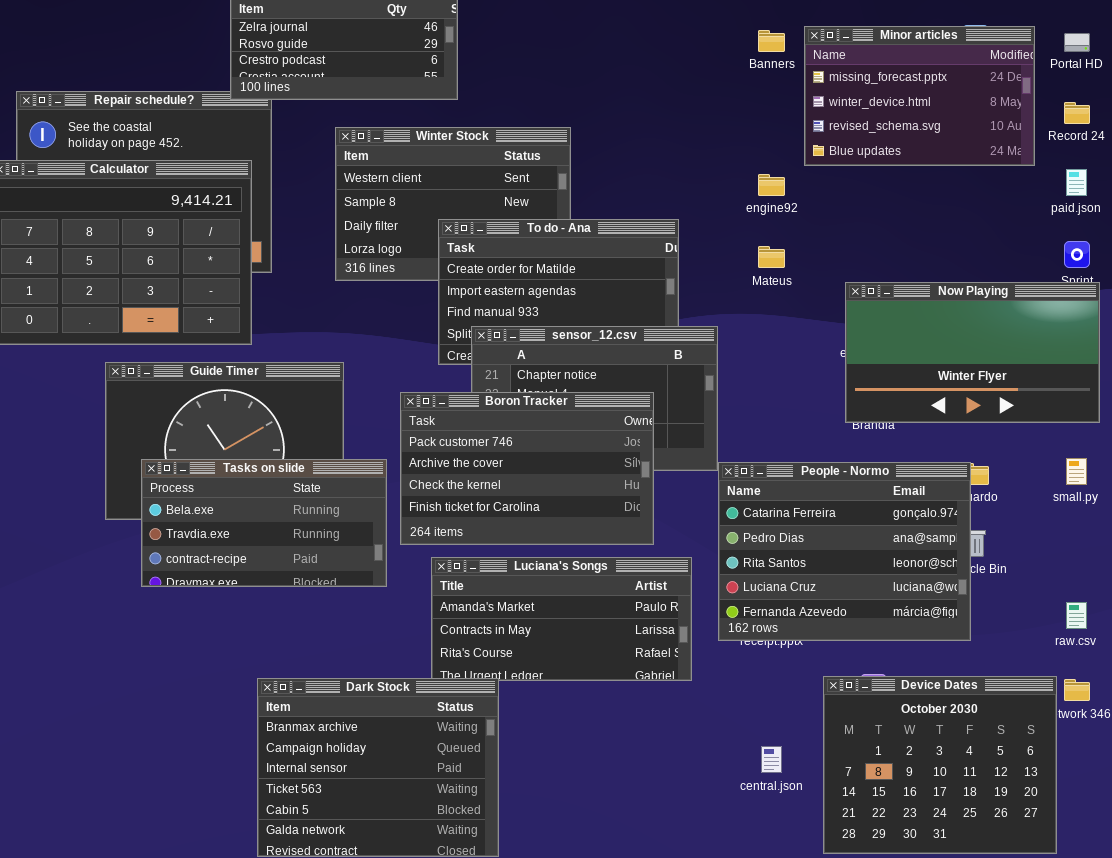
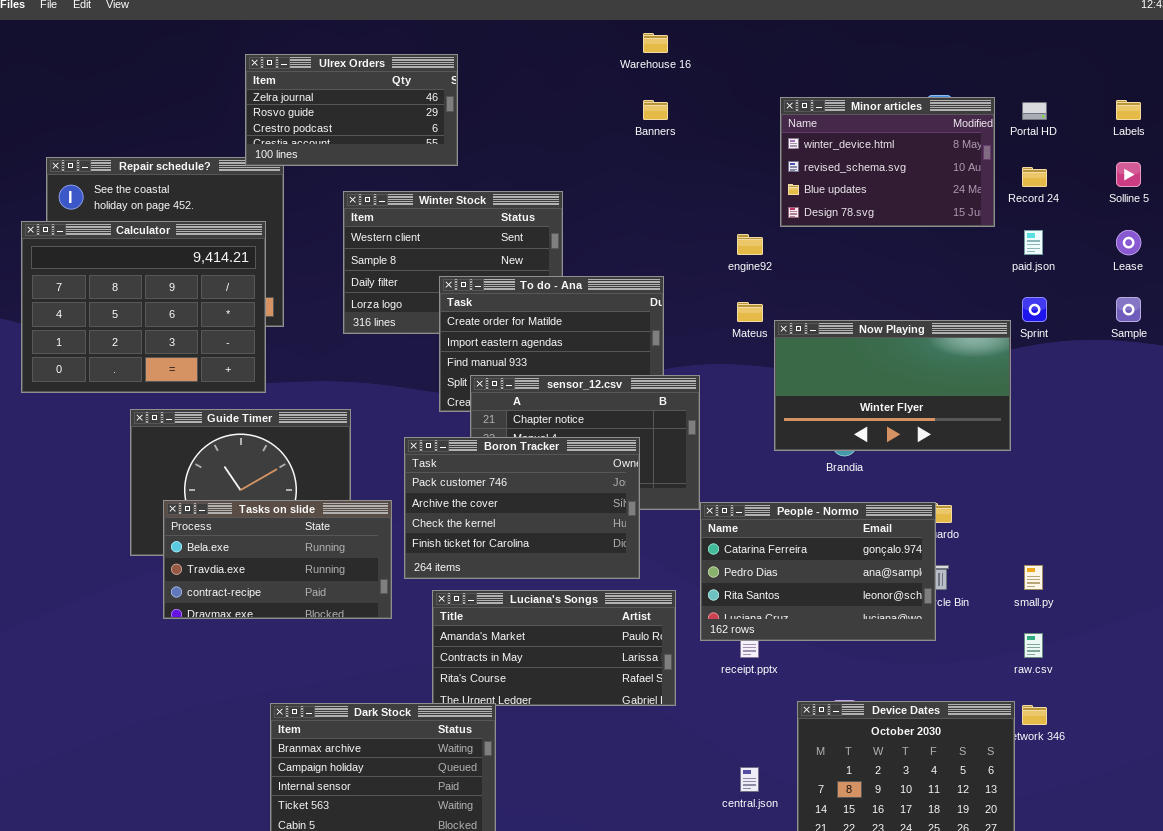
Minor articles: [804,26,1035,166] -> [780,97,995,227], scrolled down 1 row
Banners: [758,30,785,52] -> [643,100,668,120], moved
Now Playing: [845,282,1100,423] -> [774,320,1011,451], moved
small.py: [1066,458,1087,485] -> [1024,565,1043,590], moved
People - Normo: [718,462,971,641] -> [700,502,936,641], resized

